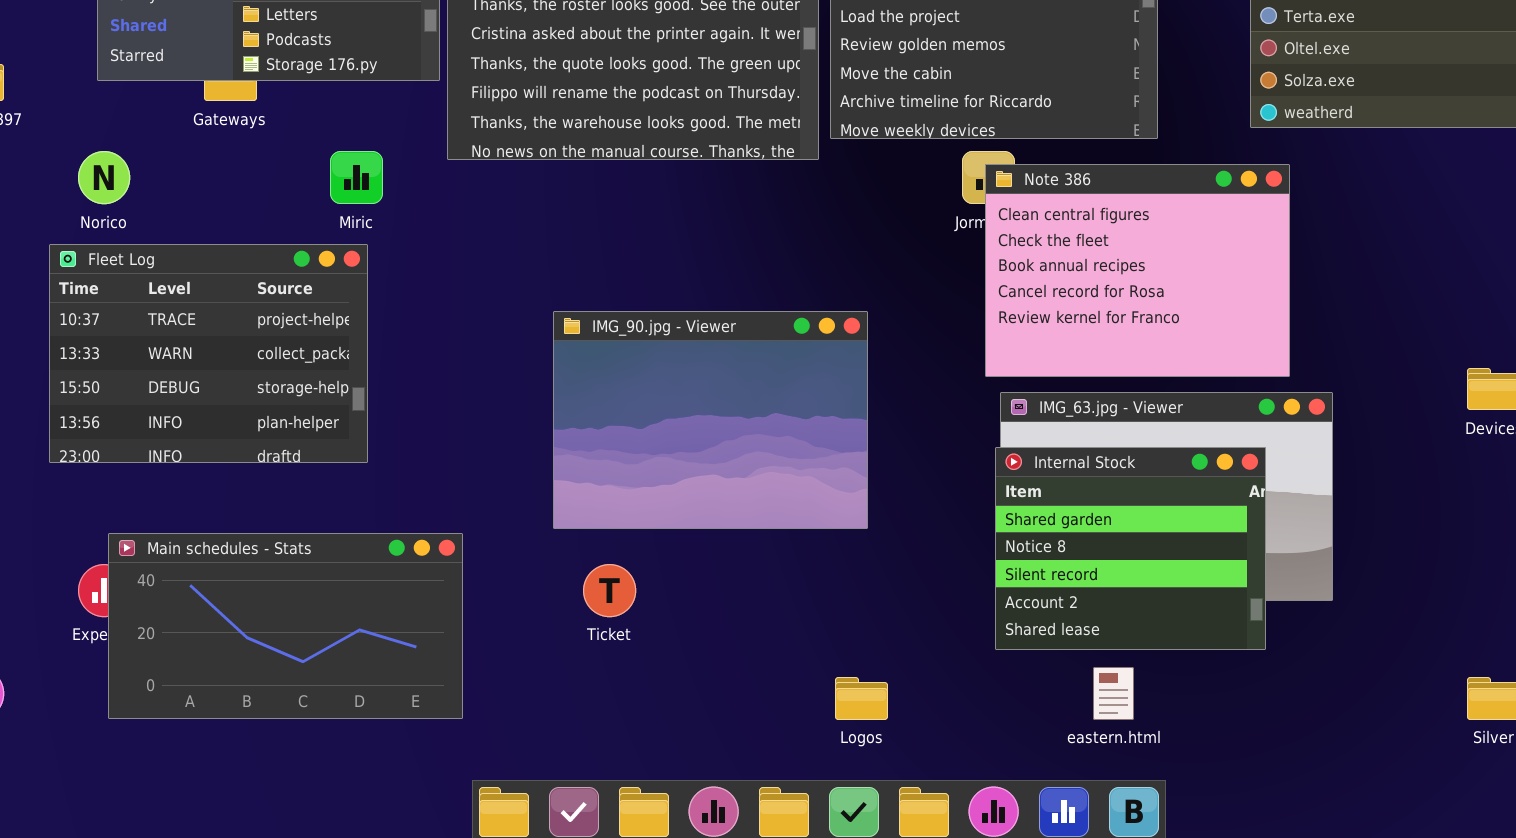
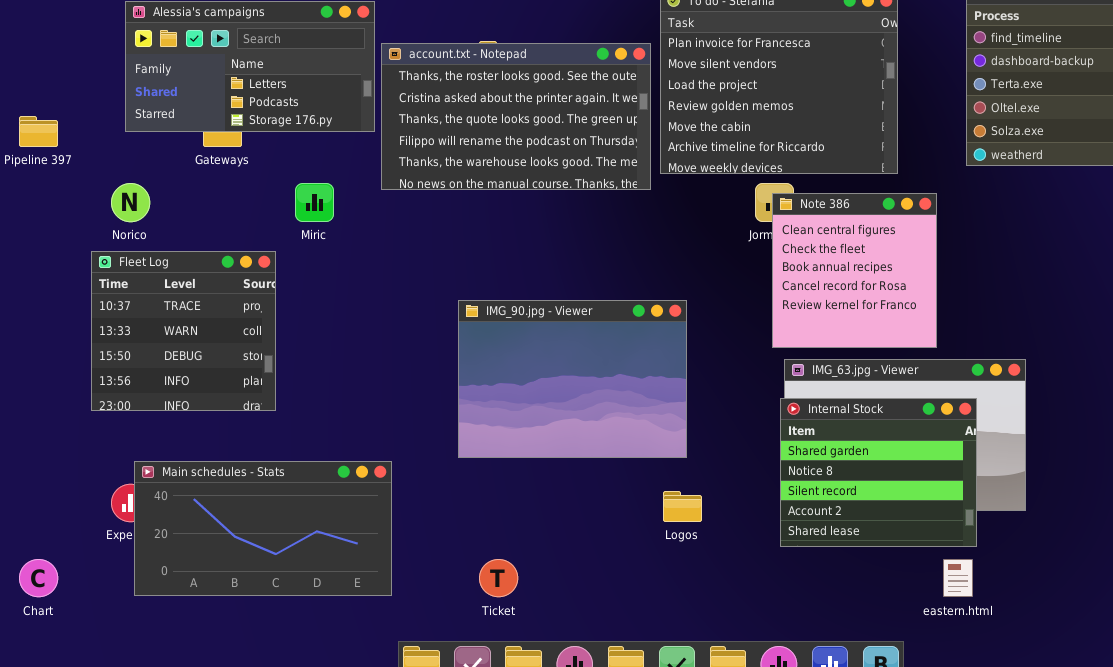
Note 386: [985,164,1290,377] -> [772,193,937,348], resized
Fleet Log: [49,244,368,463] -> [91,251,276,411], resized
Ticket: [583,564,636,617] -> [479,559,518,597], moved
eastern.html: [1093,667,1134,720] -> [943,559,973,597], moved
Logos: [835,677,888,720] -> [663,491,702,522], moved

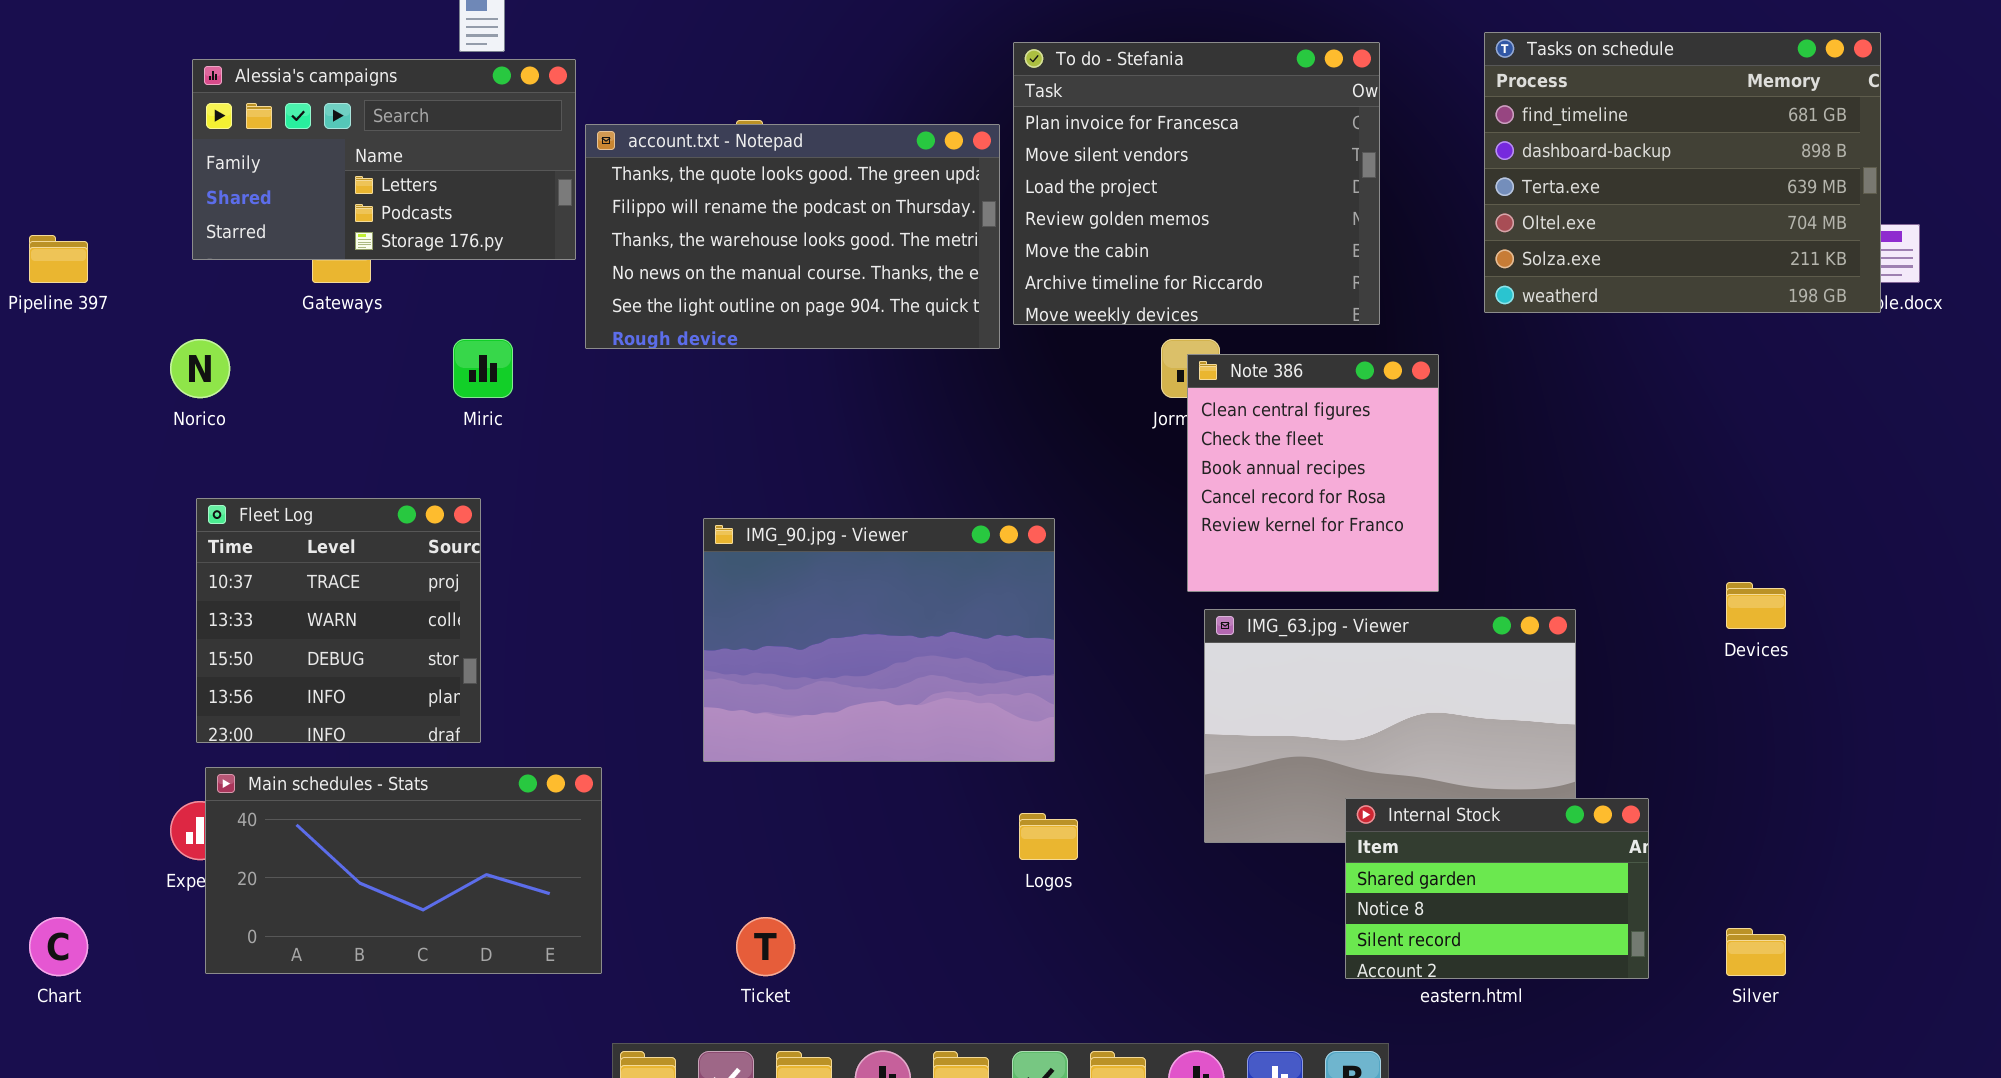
account.txt - Notepad: [381,43,651,190] -> [585,124,1000,349], scrolled down 2 rows
Fleet Log: [91,251,276,411] -> [196,498,481,743], moved
Internal Stock: [780,398,977,547] -> [1345,798,1649,979], moved, resized

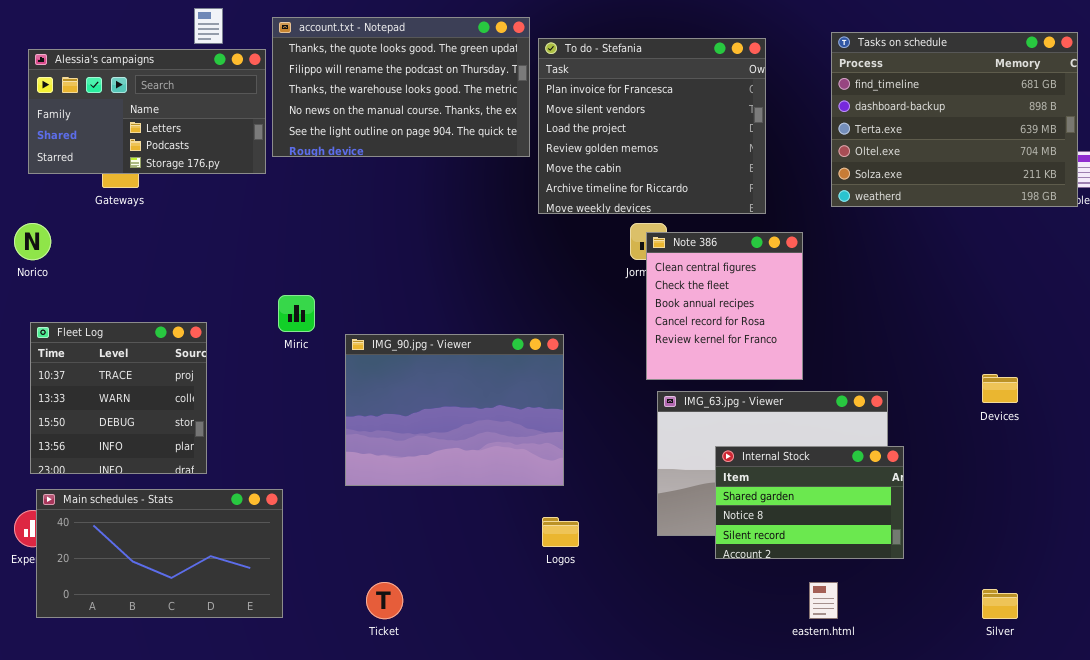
account.txt - Notepad: [585,124,1000,349] -> [272,17,530,157], moved
Miric: [453,339,513,398] -> [278,295,315,332], moved
Internal Stock: [1345,798,1649,979] -> [715,446,904,559], moved

